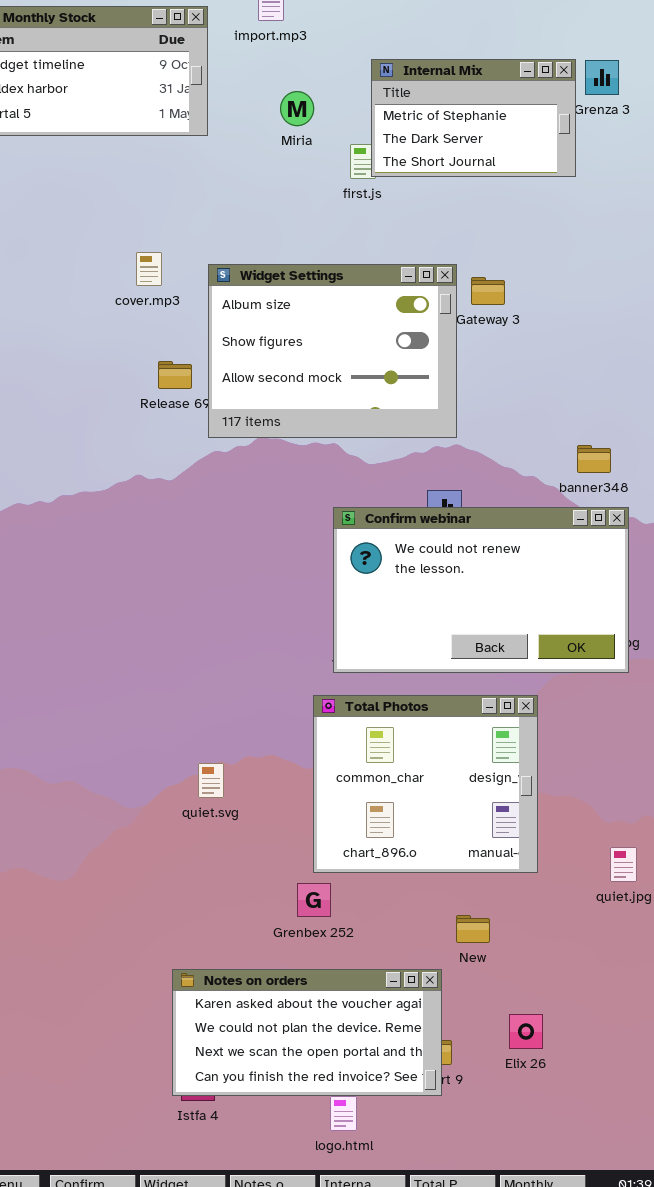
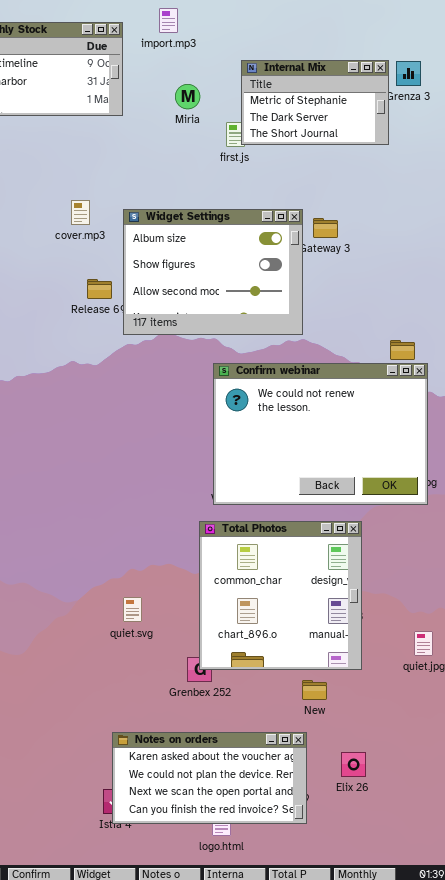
Confirm webinar: [333,507,629,673] -> [213,363,428,505], resized
Total Photos: [313,695,538,873] -> [199,521,362,670], resized
quiet.svg: [198,763,224,798] -> [123,597,142,622], moved
Notes on orders: [172,969,442,1096] -> [112,732,307,824], moved

